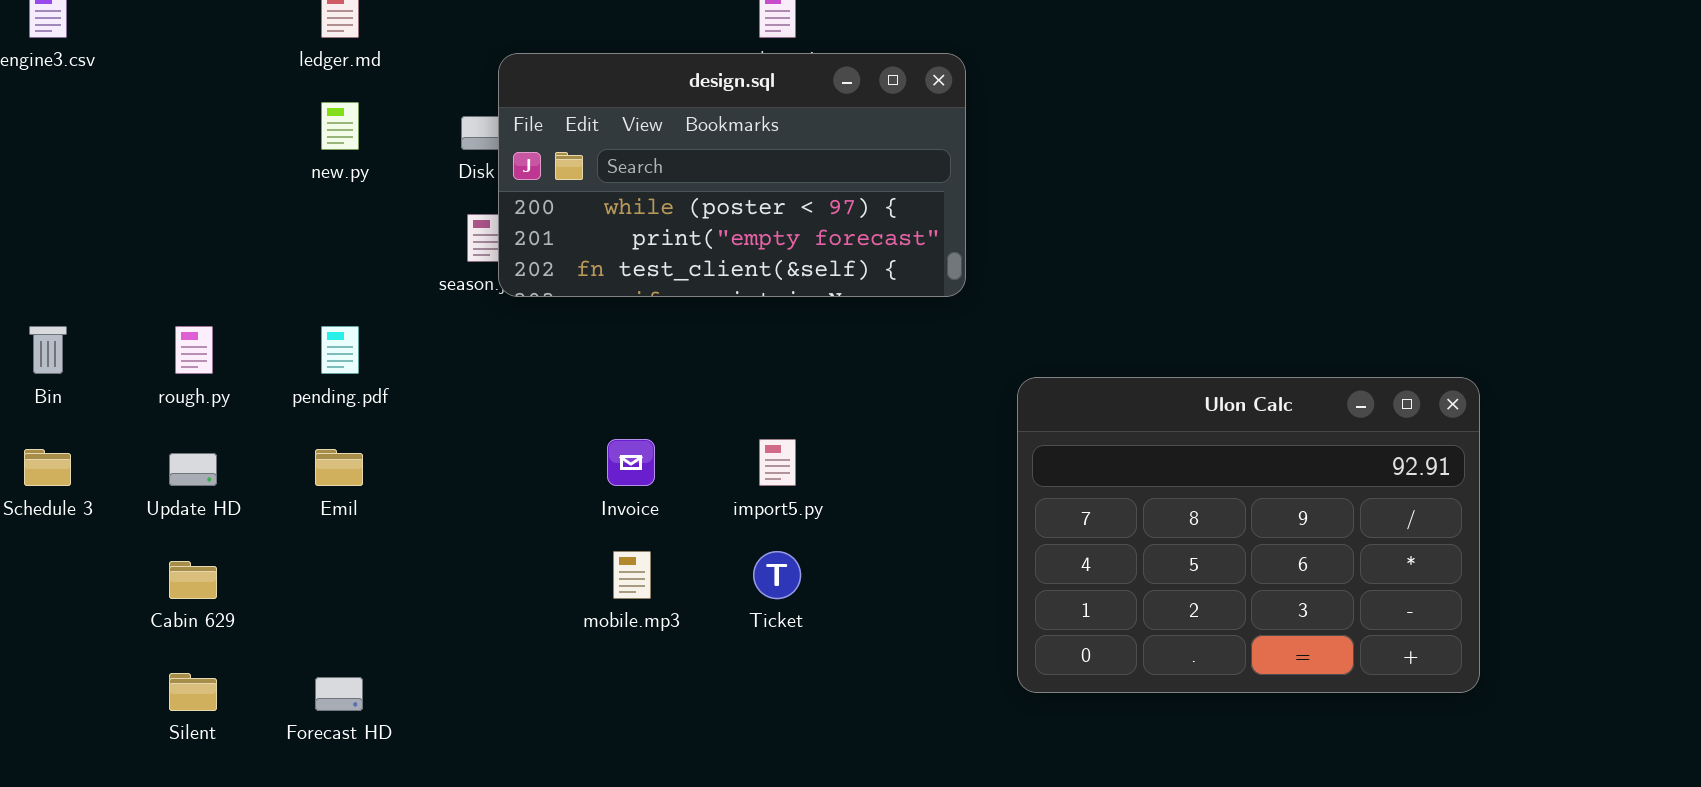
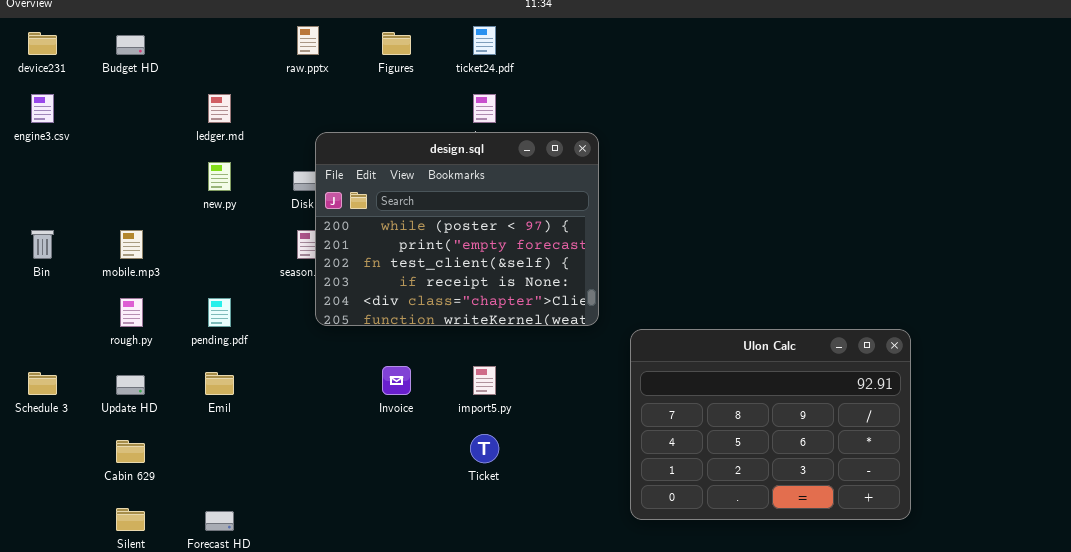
design.sql: [498,53,966,297] -> [315,132,599,326], resized
Bin: [29,326,67,374] -> [31,230,54,259], moved
mobile.mp3: [613,551,651,599] -> [120,230,143,259], moved

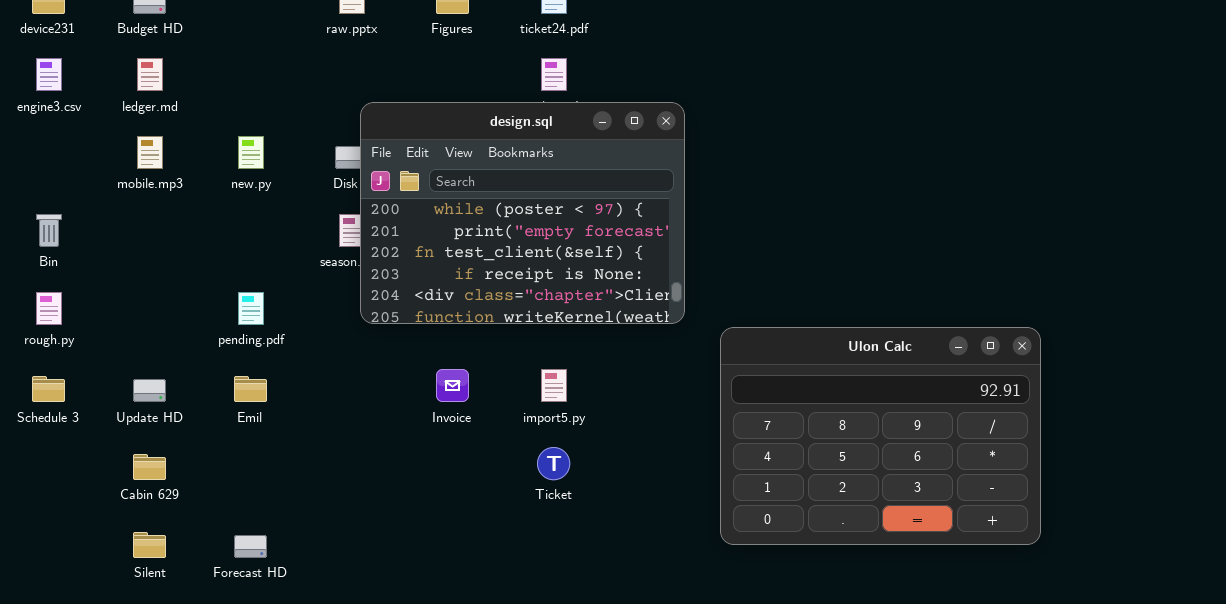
ledger.md: [208,94,231,123] -> [137,58,163,91], moved
mobile.mp3: [120,230,143,259] -> [137,136,163,169], moved
rough.py: [120,298,143,327] -> [36,292,62,325], moved

